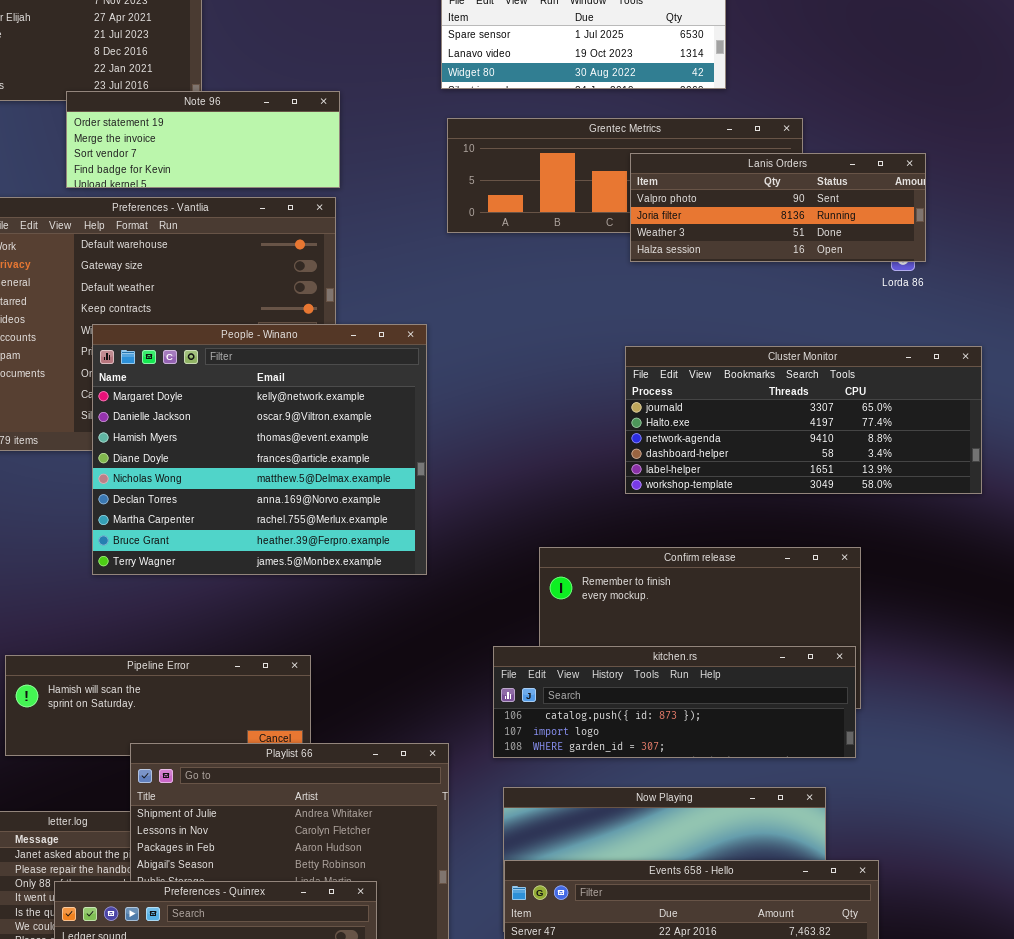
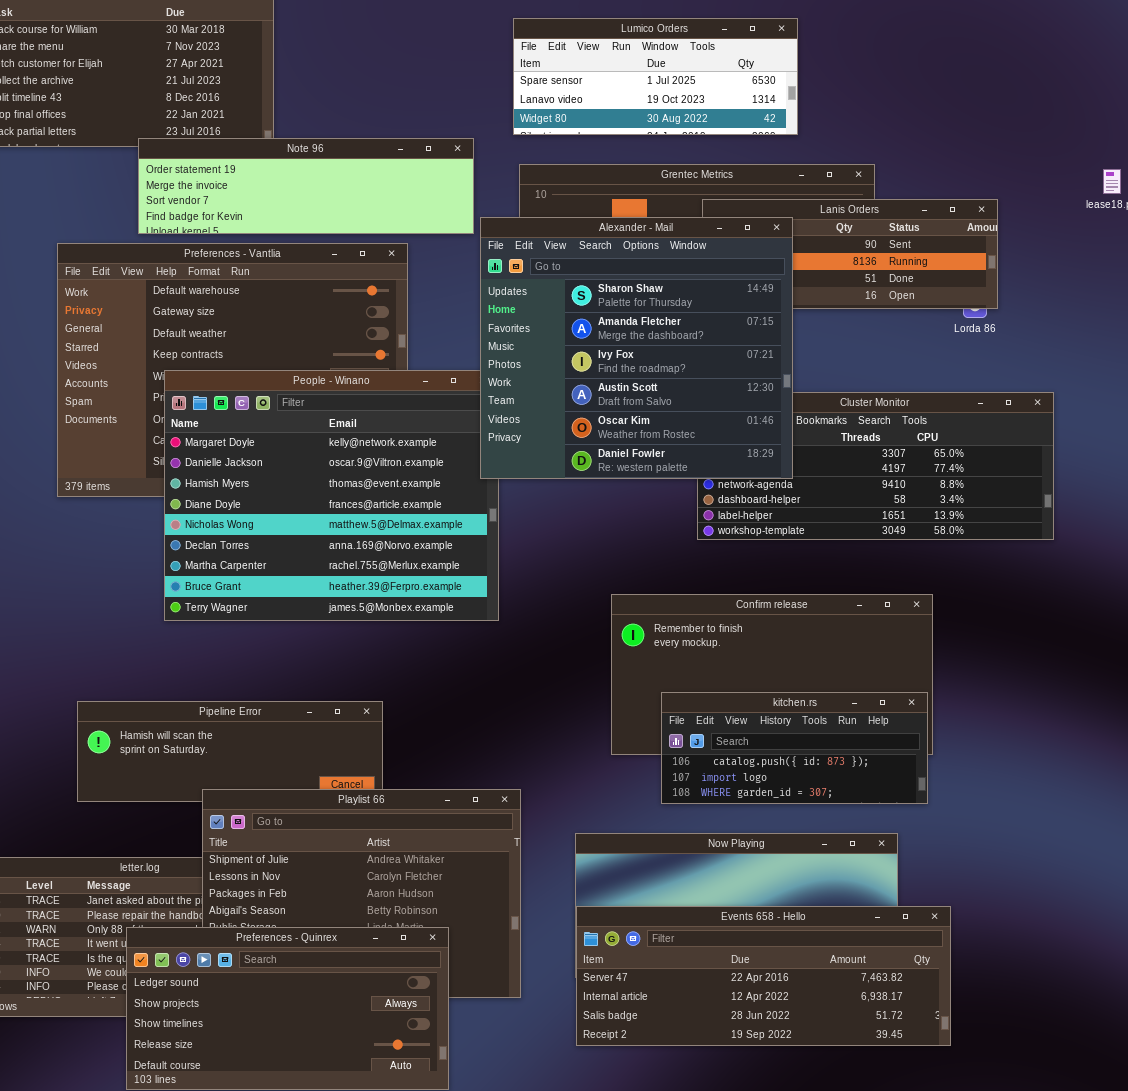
Note 96: [66,91,340,188] -> [138,138,474,234], resized
Alexander - Mail: none -> [480,217,793,479], opened
kitchen.rs: [493,646,856,758] -> [661,692,928,804], resized

